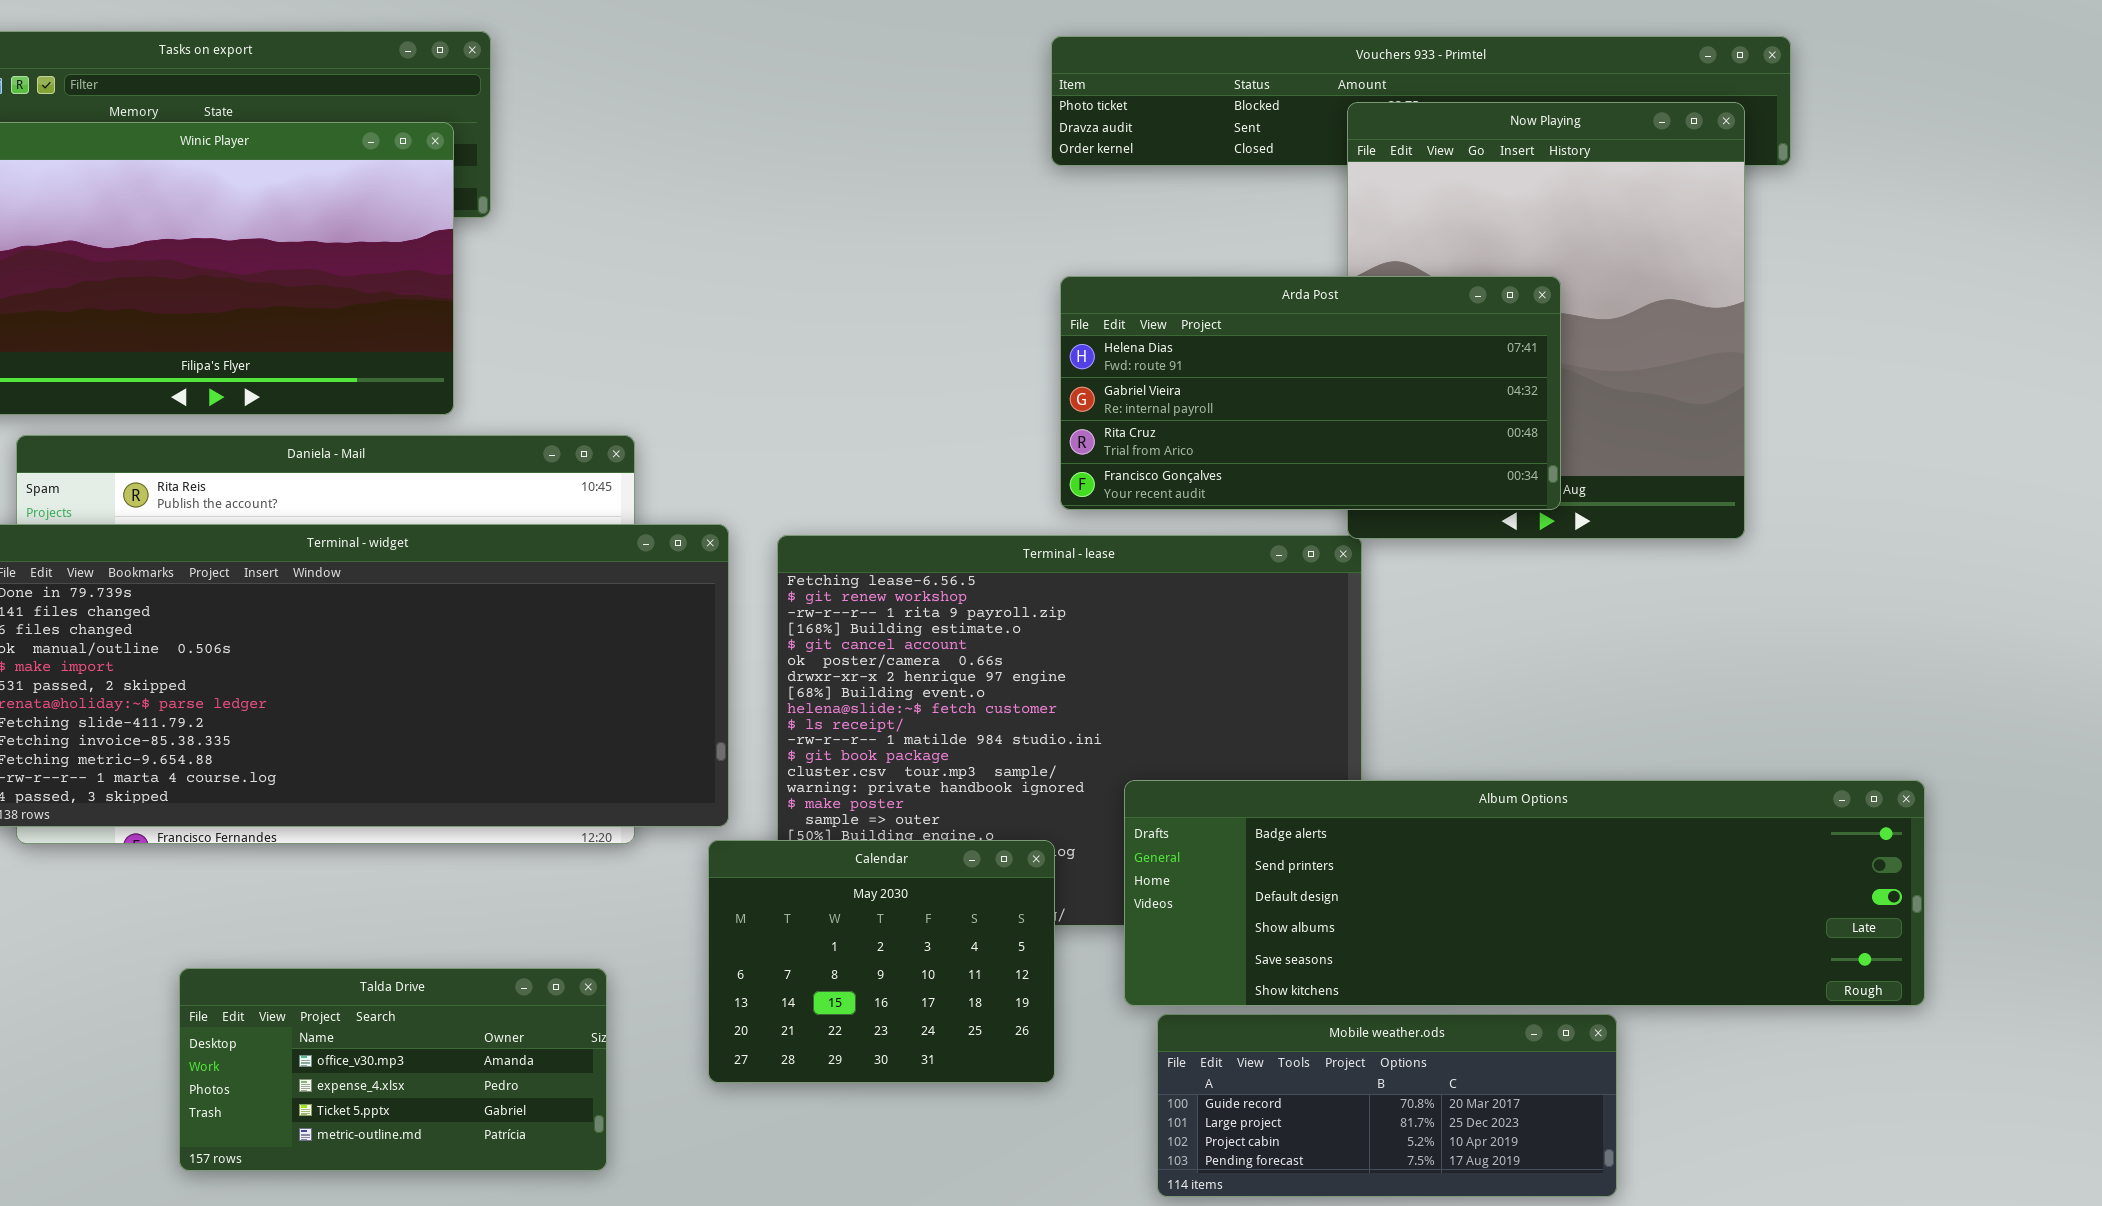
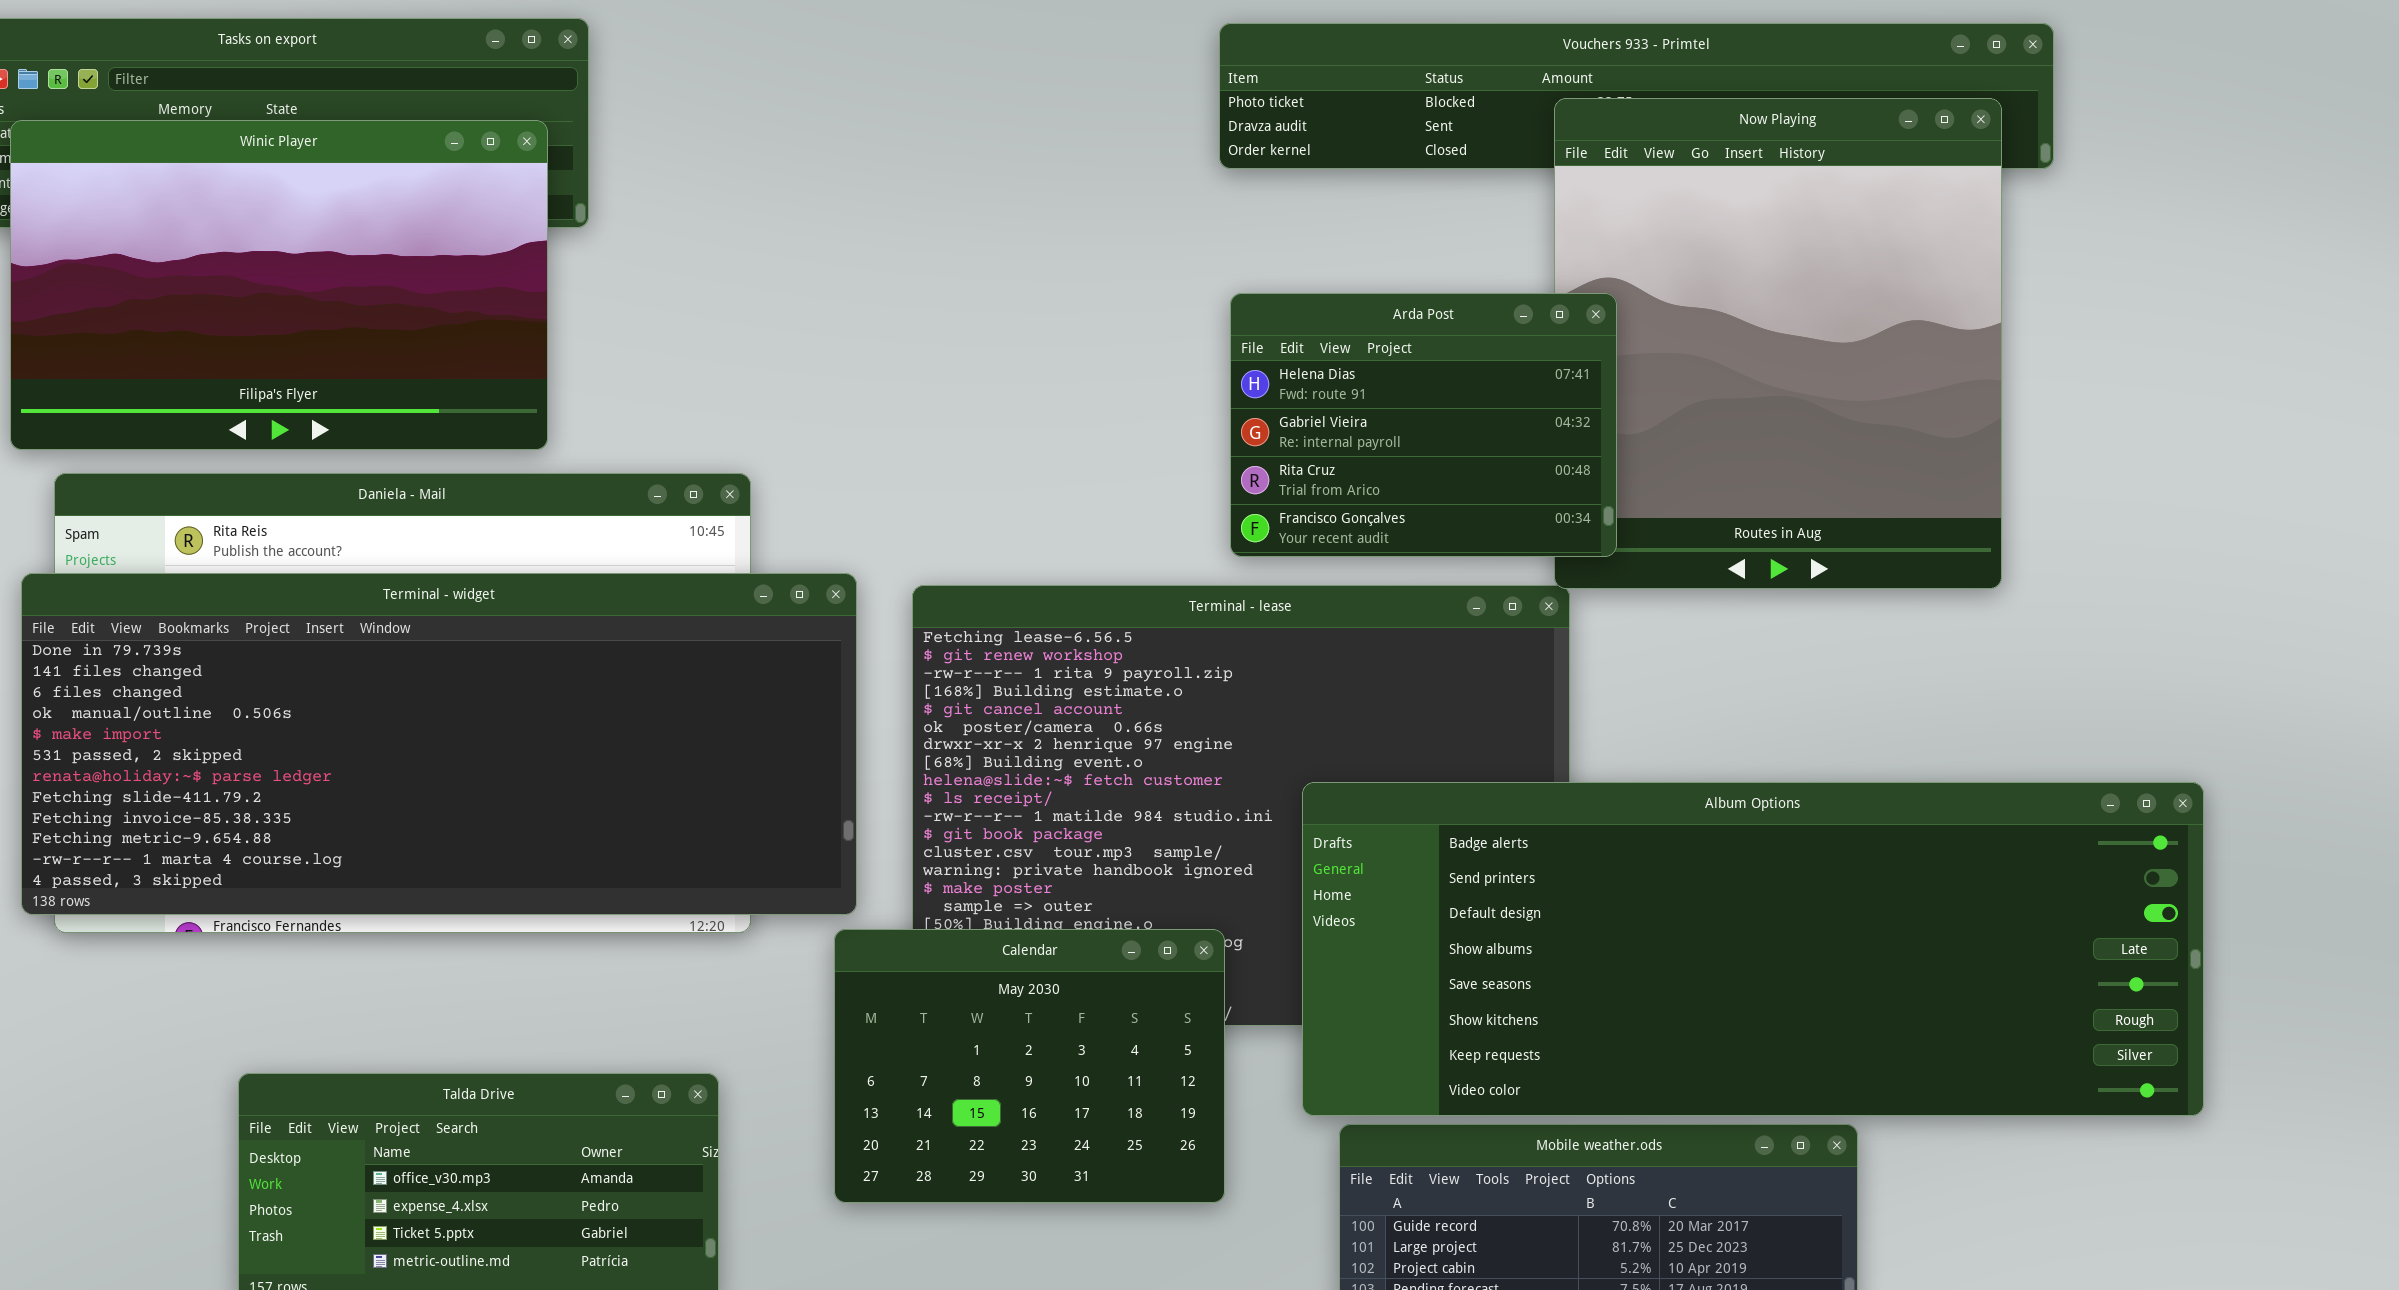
Arda Post: [1060,276,1561,510] -> [1230,293,1617,557], resized
Album Options: [1124,780,1925,1006] -> [1302,782,2204,1116], resized

